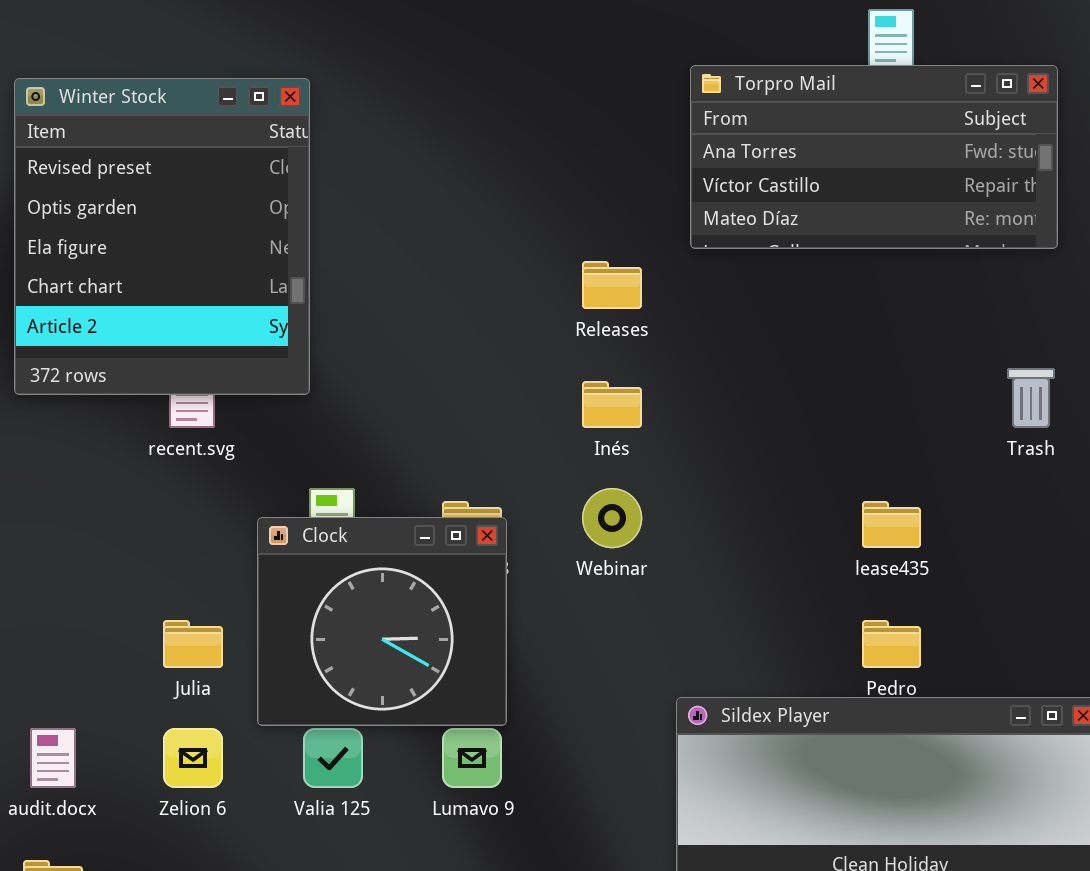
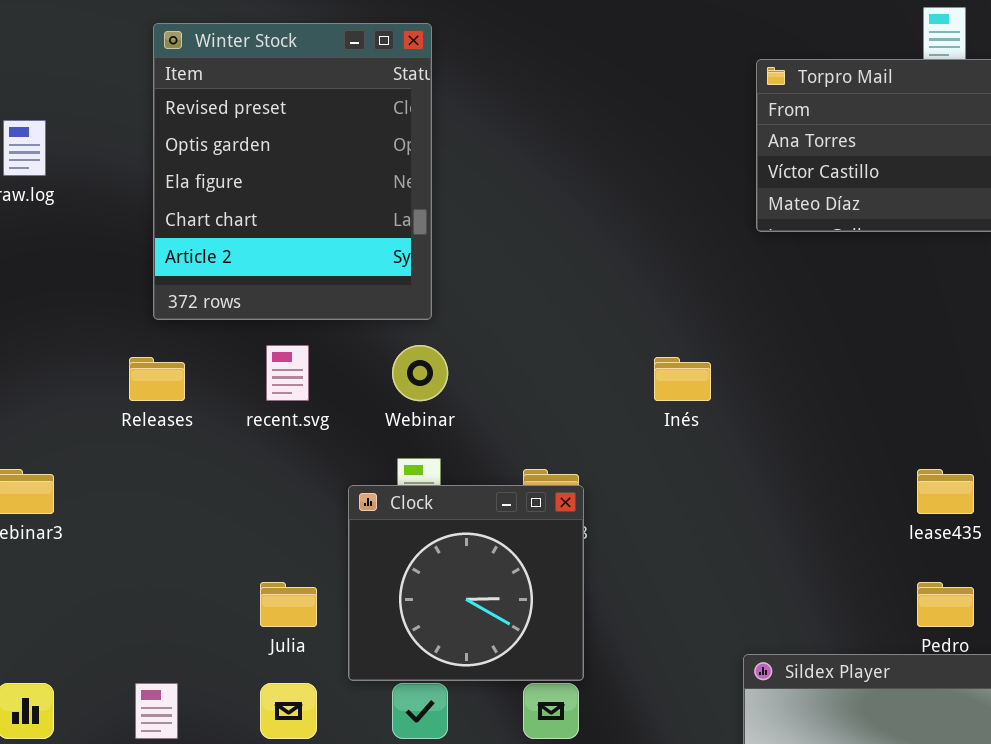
Winter Stock: [14,78,310,395] -> [153,23,432,320], moved
Releases: [582,261,642,309] -> [129,357,185,401], moved
Webinar: [582,488,642,548] -> [392,345,448,401], moved

